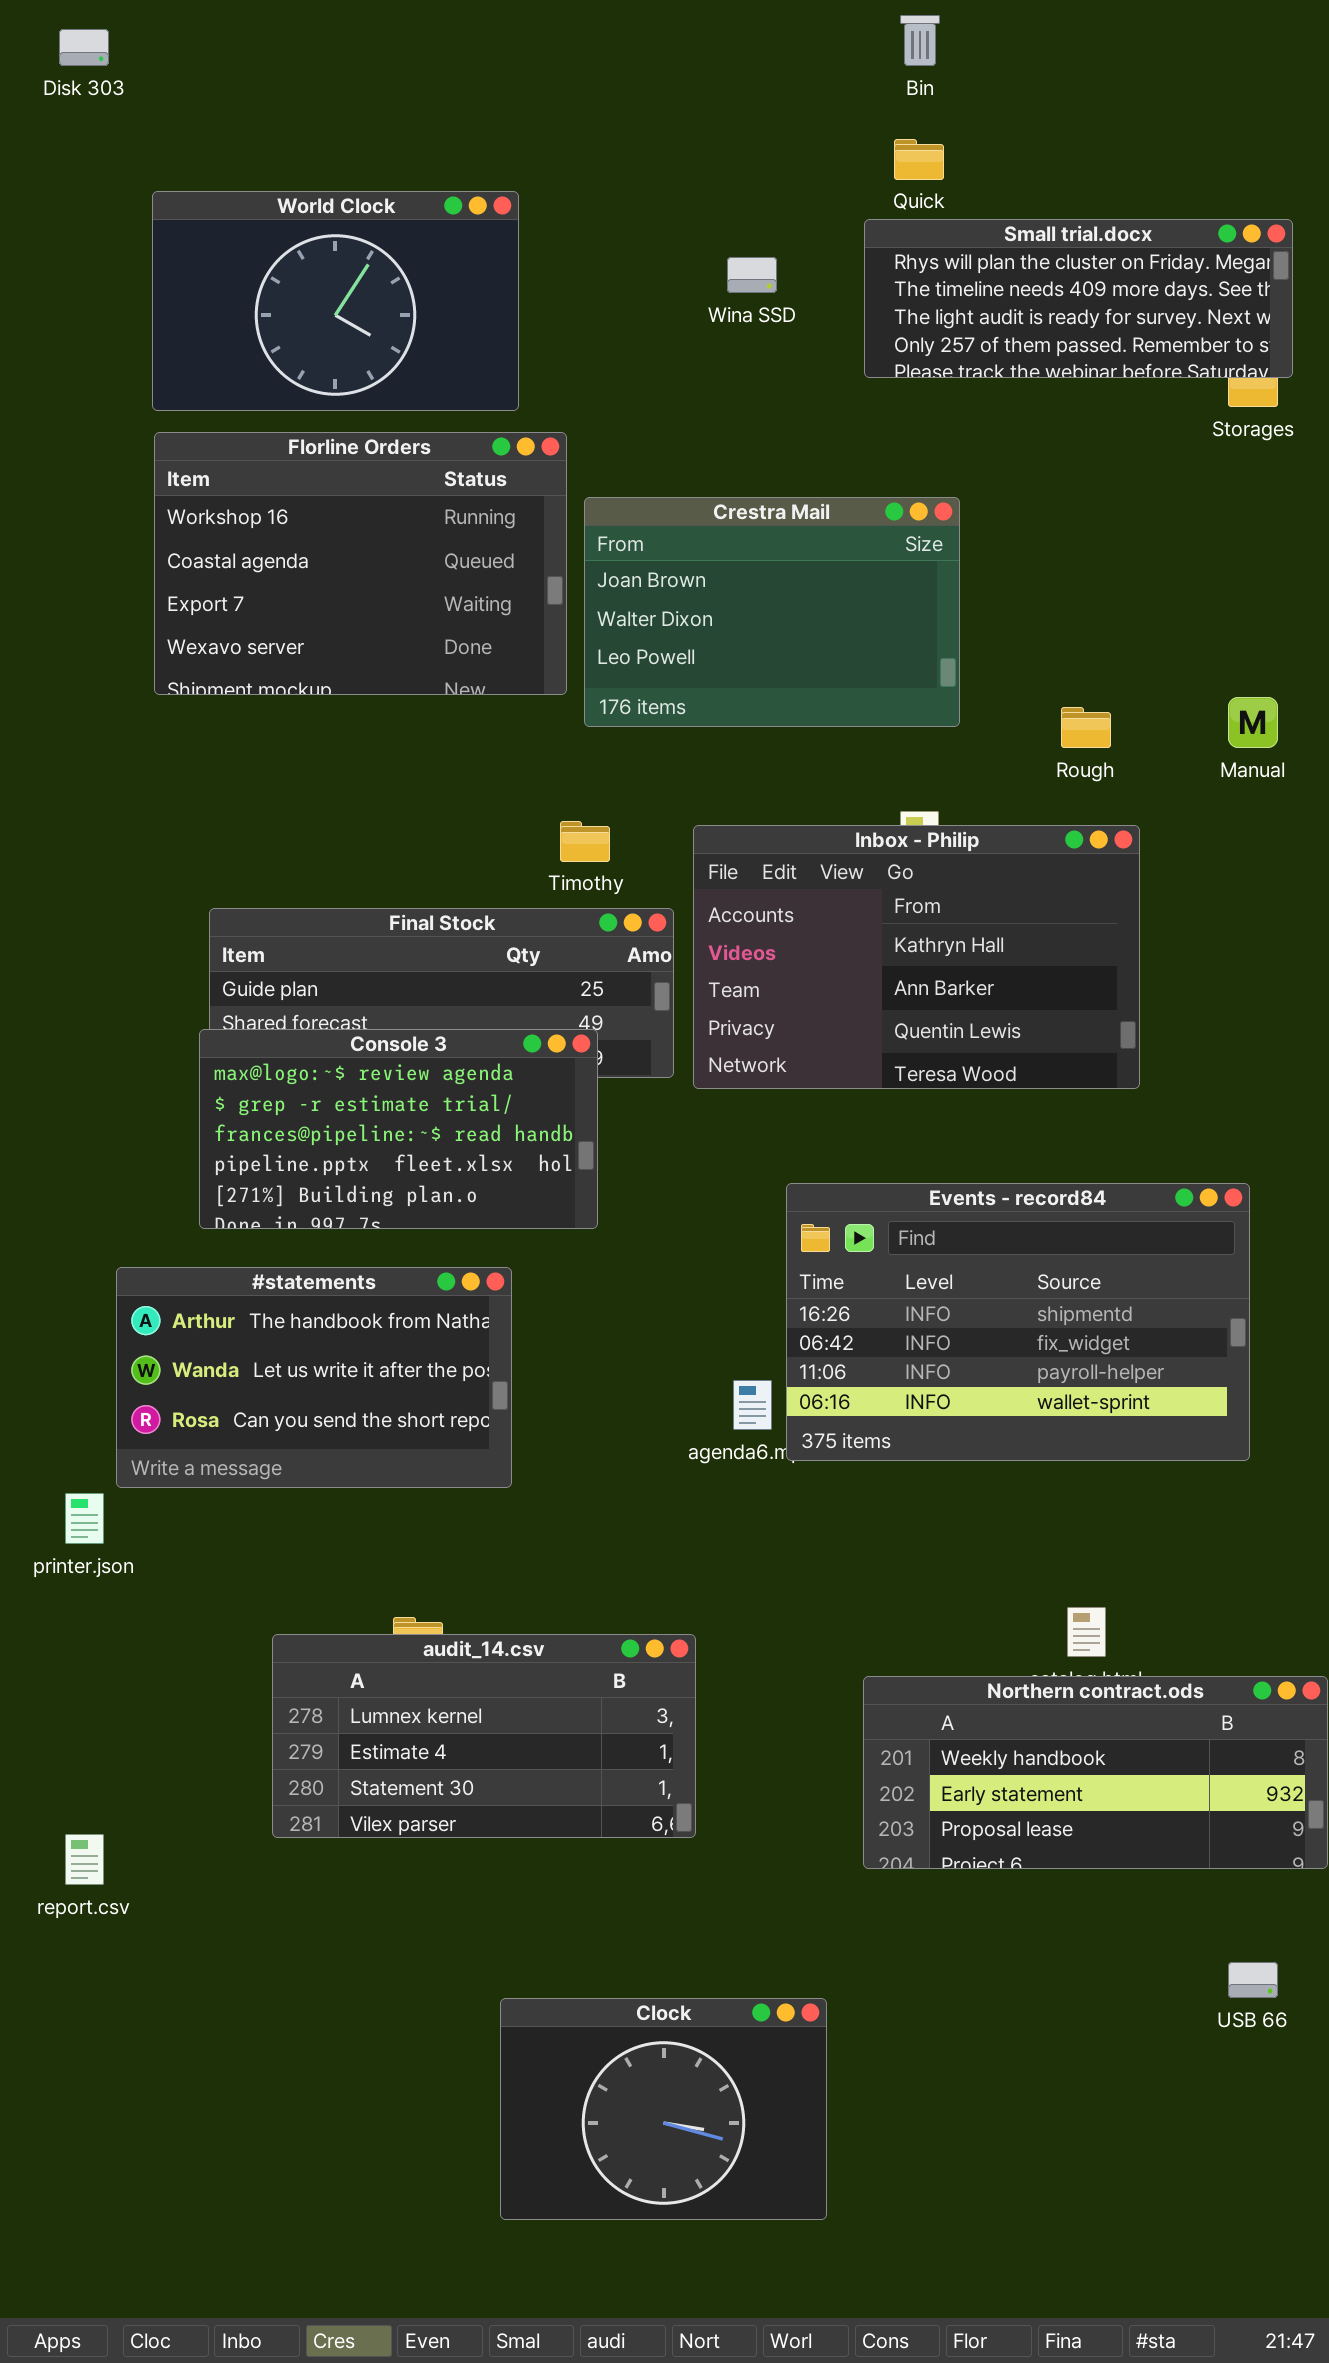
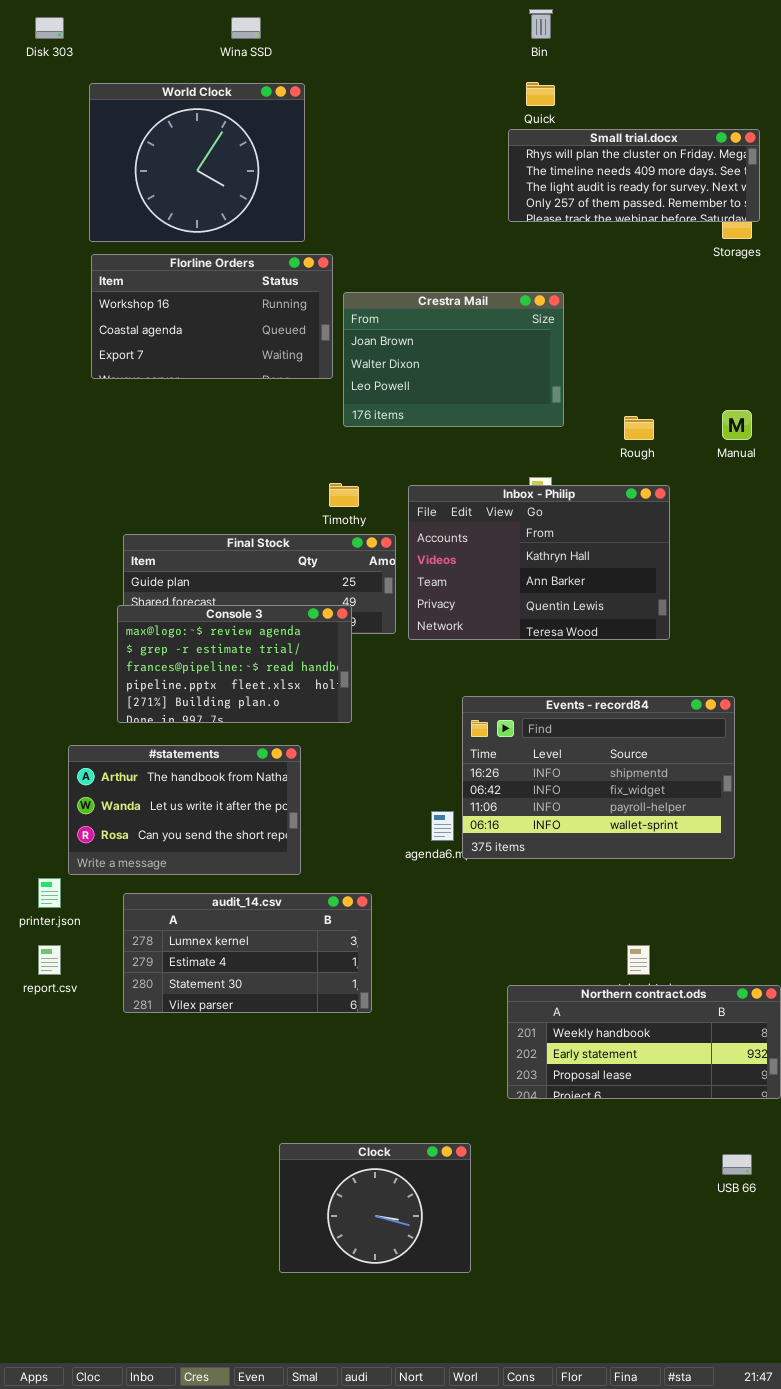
World Clock: [152,191,519,411] -> [89,83,305,242], resized
Wina SSD: [727,257,777,293] -> [231,17,261,39], moved
Florline Orders: [154,432,567,695] -> [91,254,333,379], resized
audit_14.csv: [272,1634,696,1838] -> [123,893,372,1013], moved
report.csv: [65,1834,104,1885] -> [38,945,61,975], moved
Clock: [500,1998,827,2220] -> [279,1143,471,1273], moved

